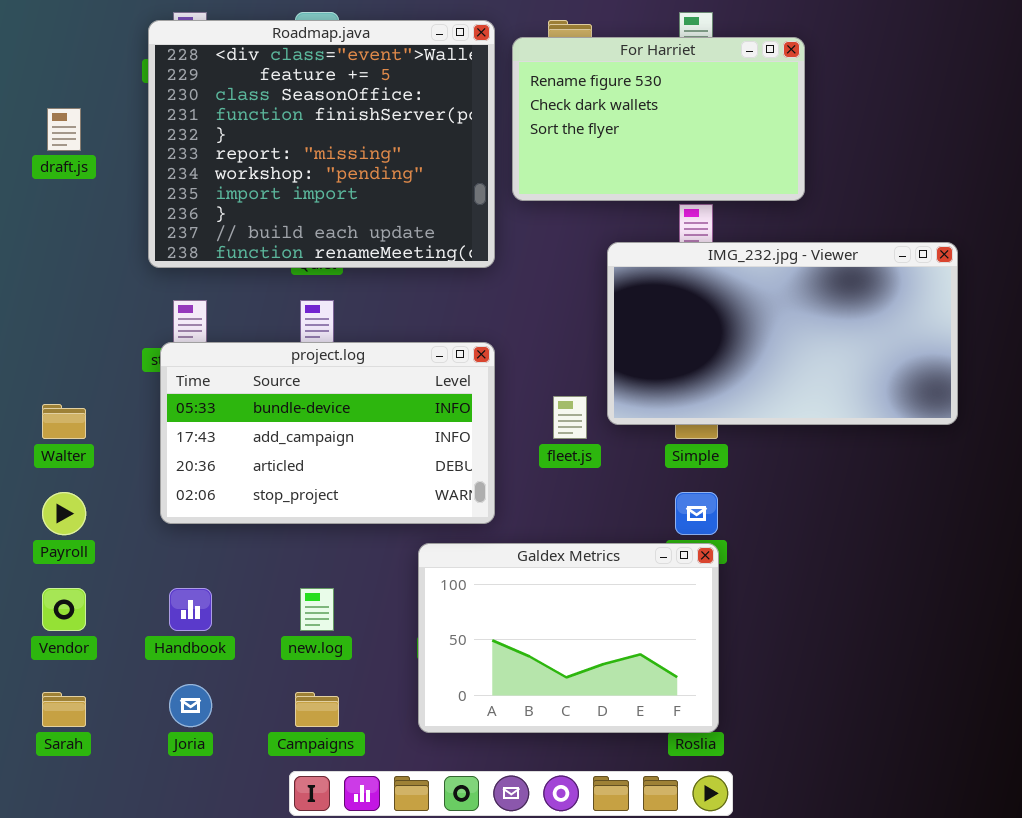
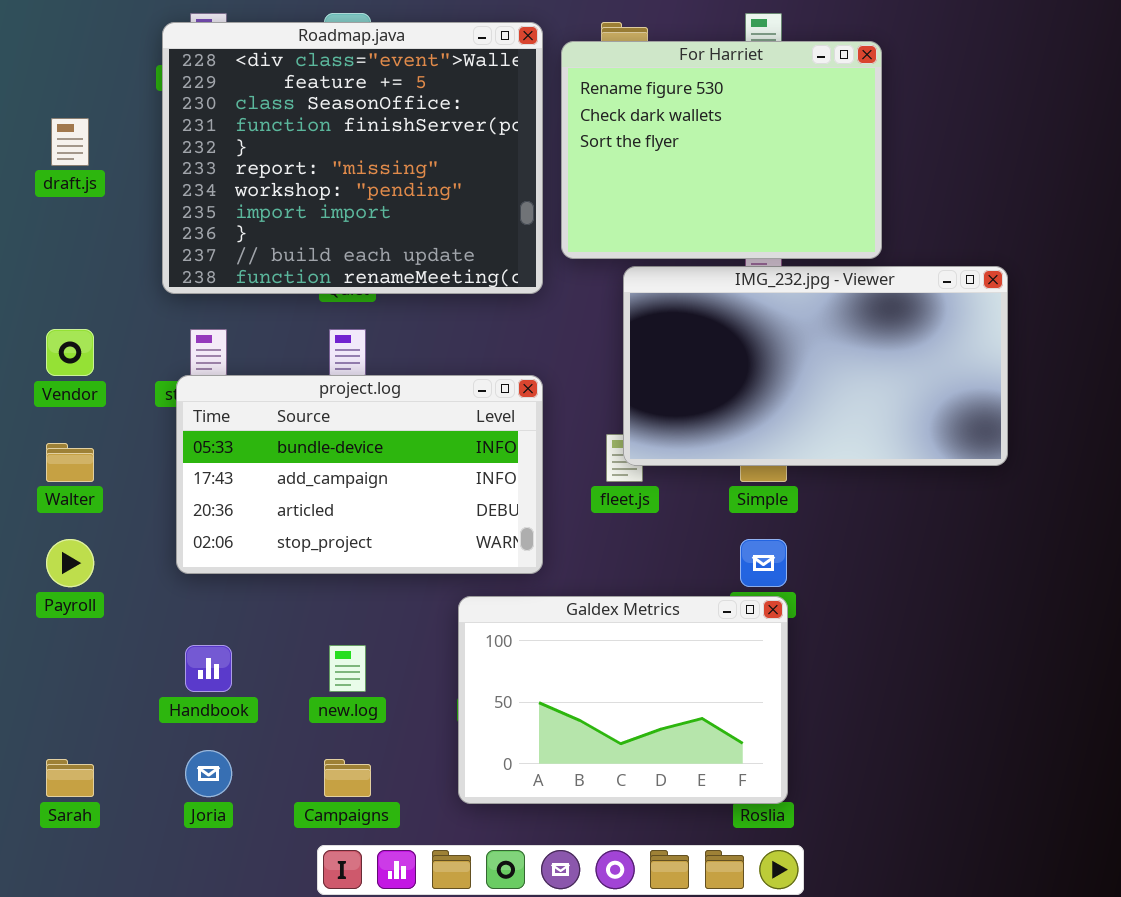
For Harriet: [512,37,805,201] -> [561,41,882,259], resized
IMG_232.jpg - Viewer: [607,242,958,425] -> [623,266,1008,466], moved
Vendor: [42,588,86,631] -> [46,329,94,376], moved

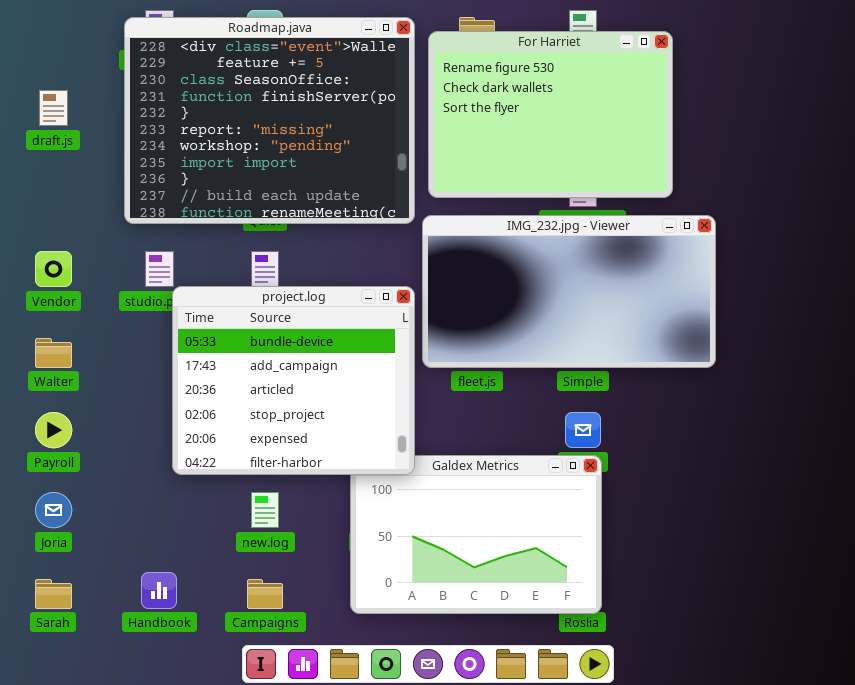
IMG_232.jpg - Viewer: [623,266,1008,466] -> [422,215,716,368], moved
project.log: [176,375,543,574] -> [172,286,415,475], resized
Handbook: [185,645,232,692] -> [141,572,177,609], moved
Joria: [185,750,232,797] -> [35,492,72,528], moved

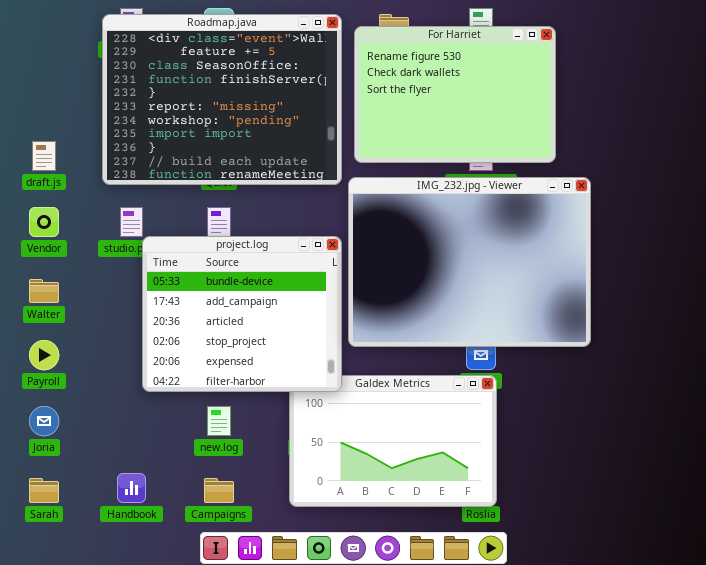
draft.js: [39,90,68,126] -> [32,141,56,171], moved
IMG_232.jpg - Viewer: [422,215,716,368] -> [348,177,591,347], resized

